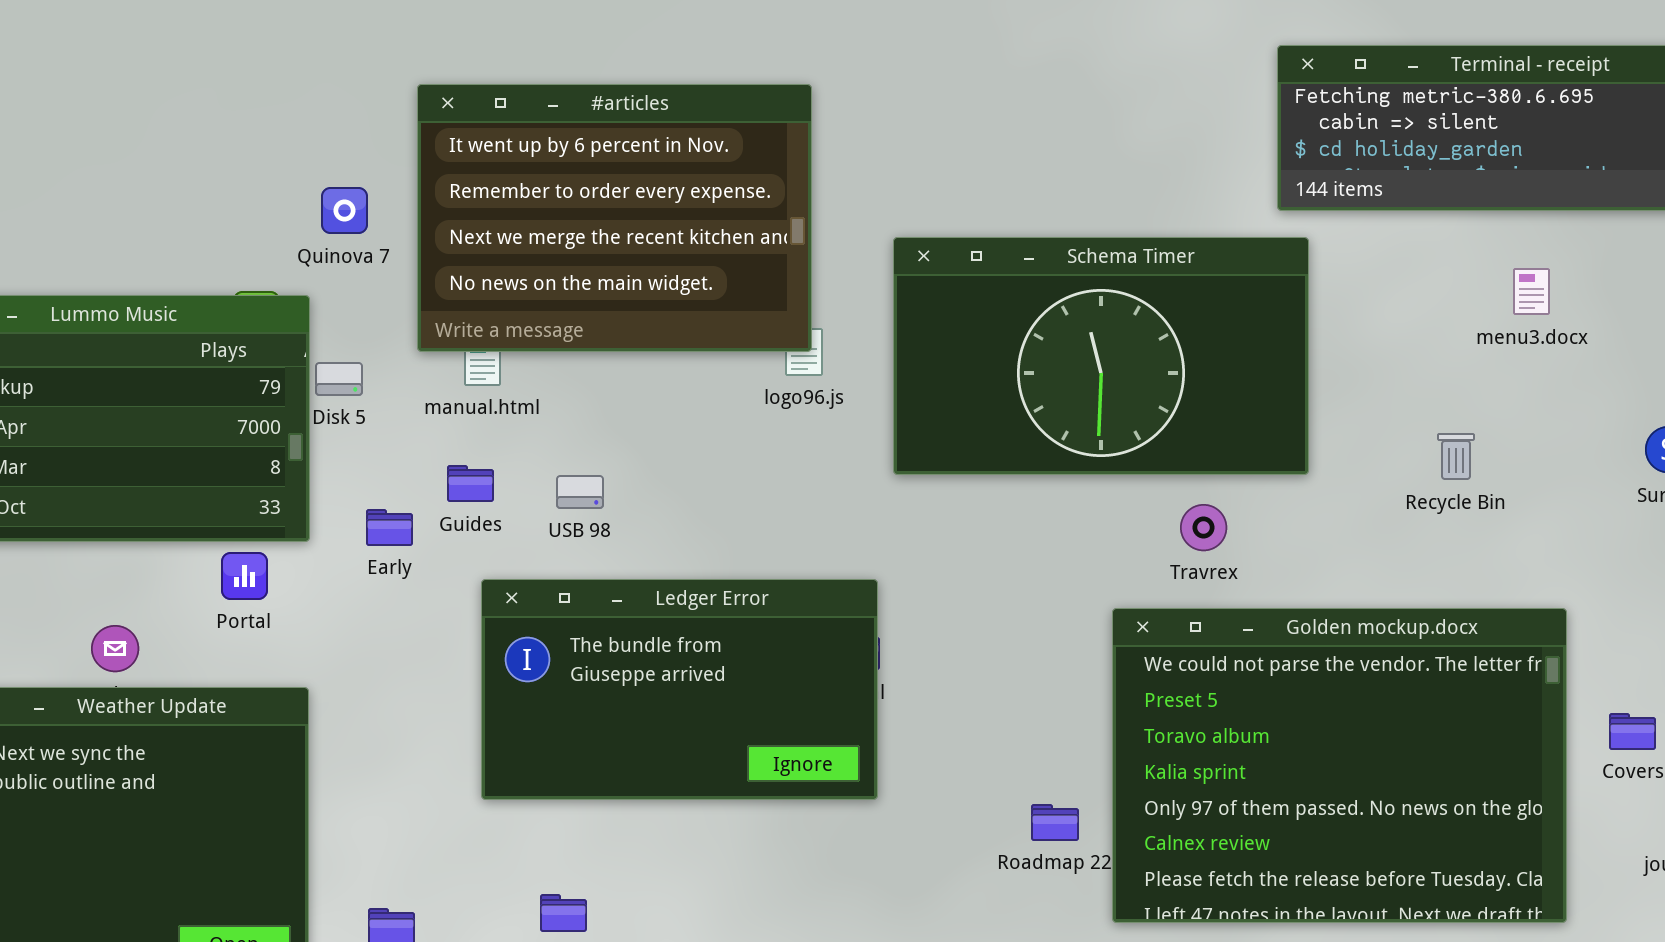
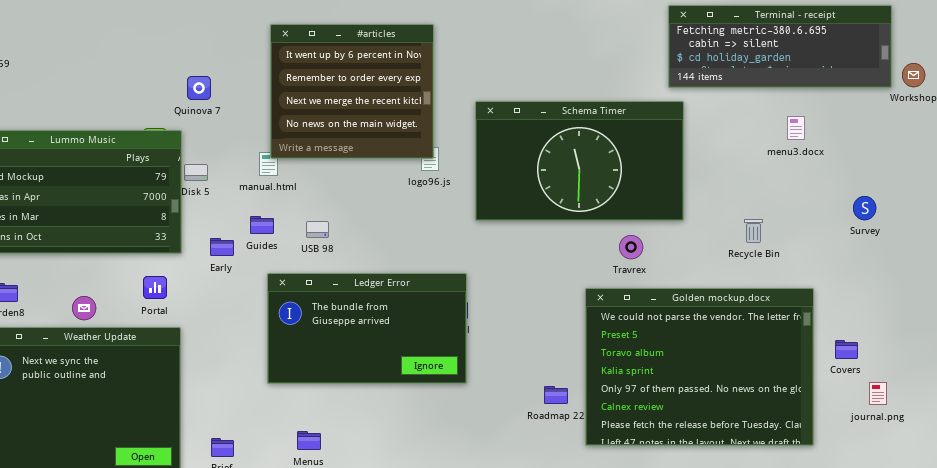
#articles: [417,84,812,352] -> [270,24,434,159], resized
Recycle Bin: [1437,433,1475,480] -> [744,219,763,243], moved
Portal: [221,552,268,600] -> [143,276,167,299], moved

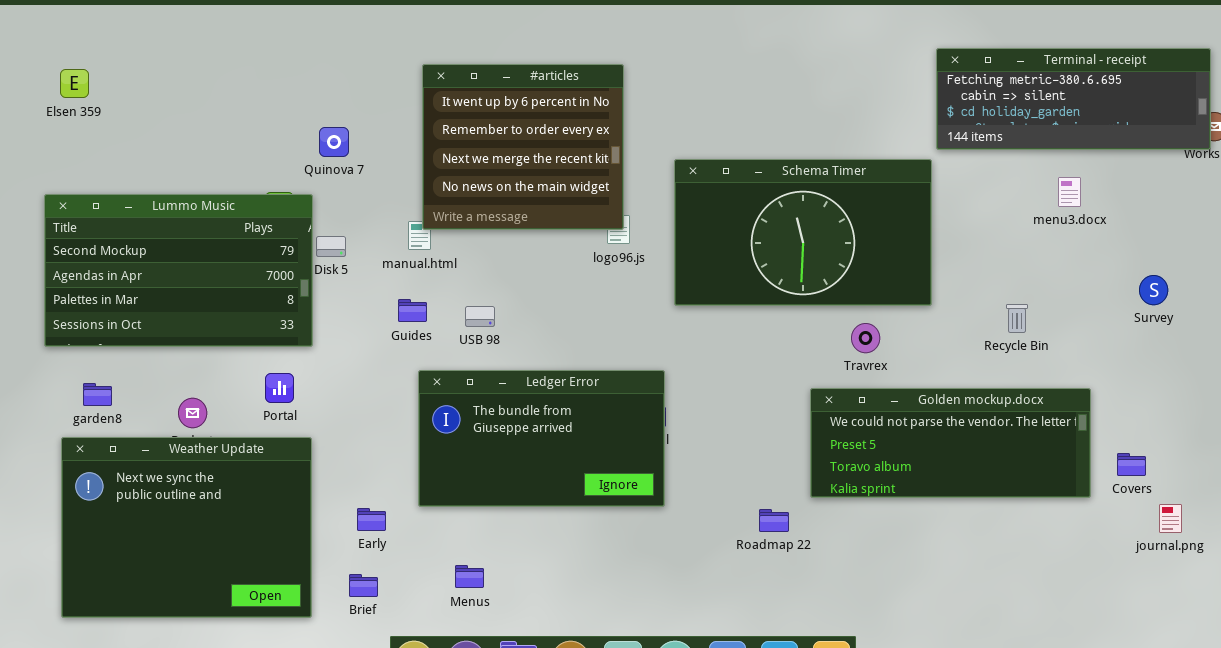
Terminal - receipt: [668,5,892,88] -> [936,48,1211,150], moved
Early: [210,238,234,256] -> [357,508,386,531], moved
Golden mockup.docx: [585,288,814,446] -> [810,388,1091,498], resized

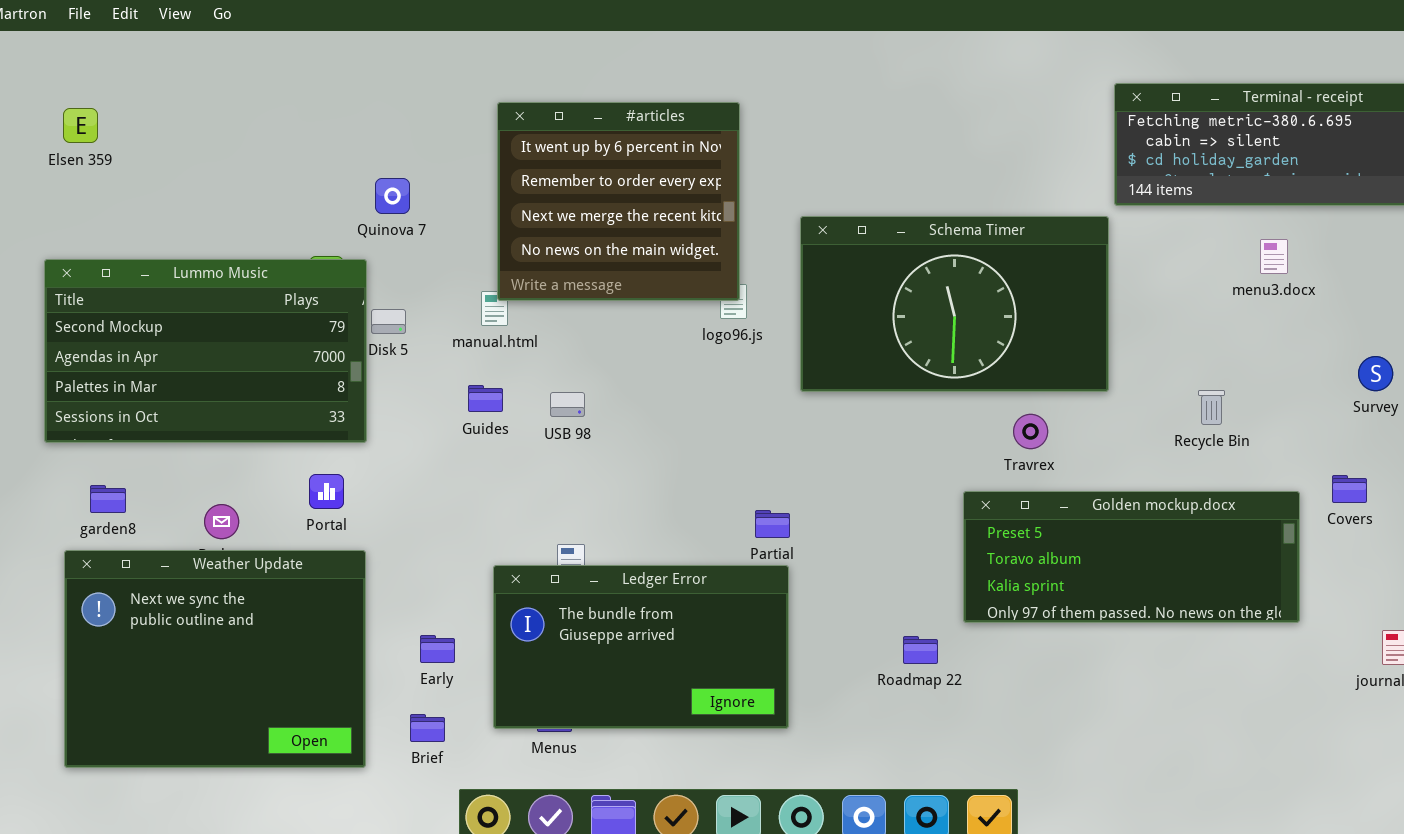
Ledger Error: [418,370,665,507] -> [493,565,789,729], moved
Golden mockup.docx: [810,388,1091,498] -> [963,491,1300,623], scrolled down 1 row
Covers: [1117,453,1146,476] -> [1332,475,1367,503], moved

